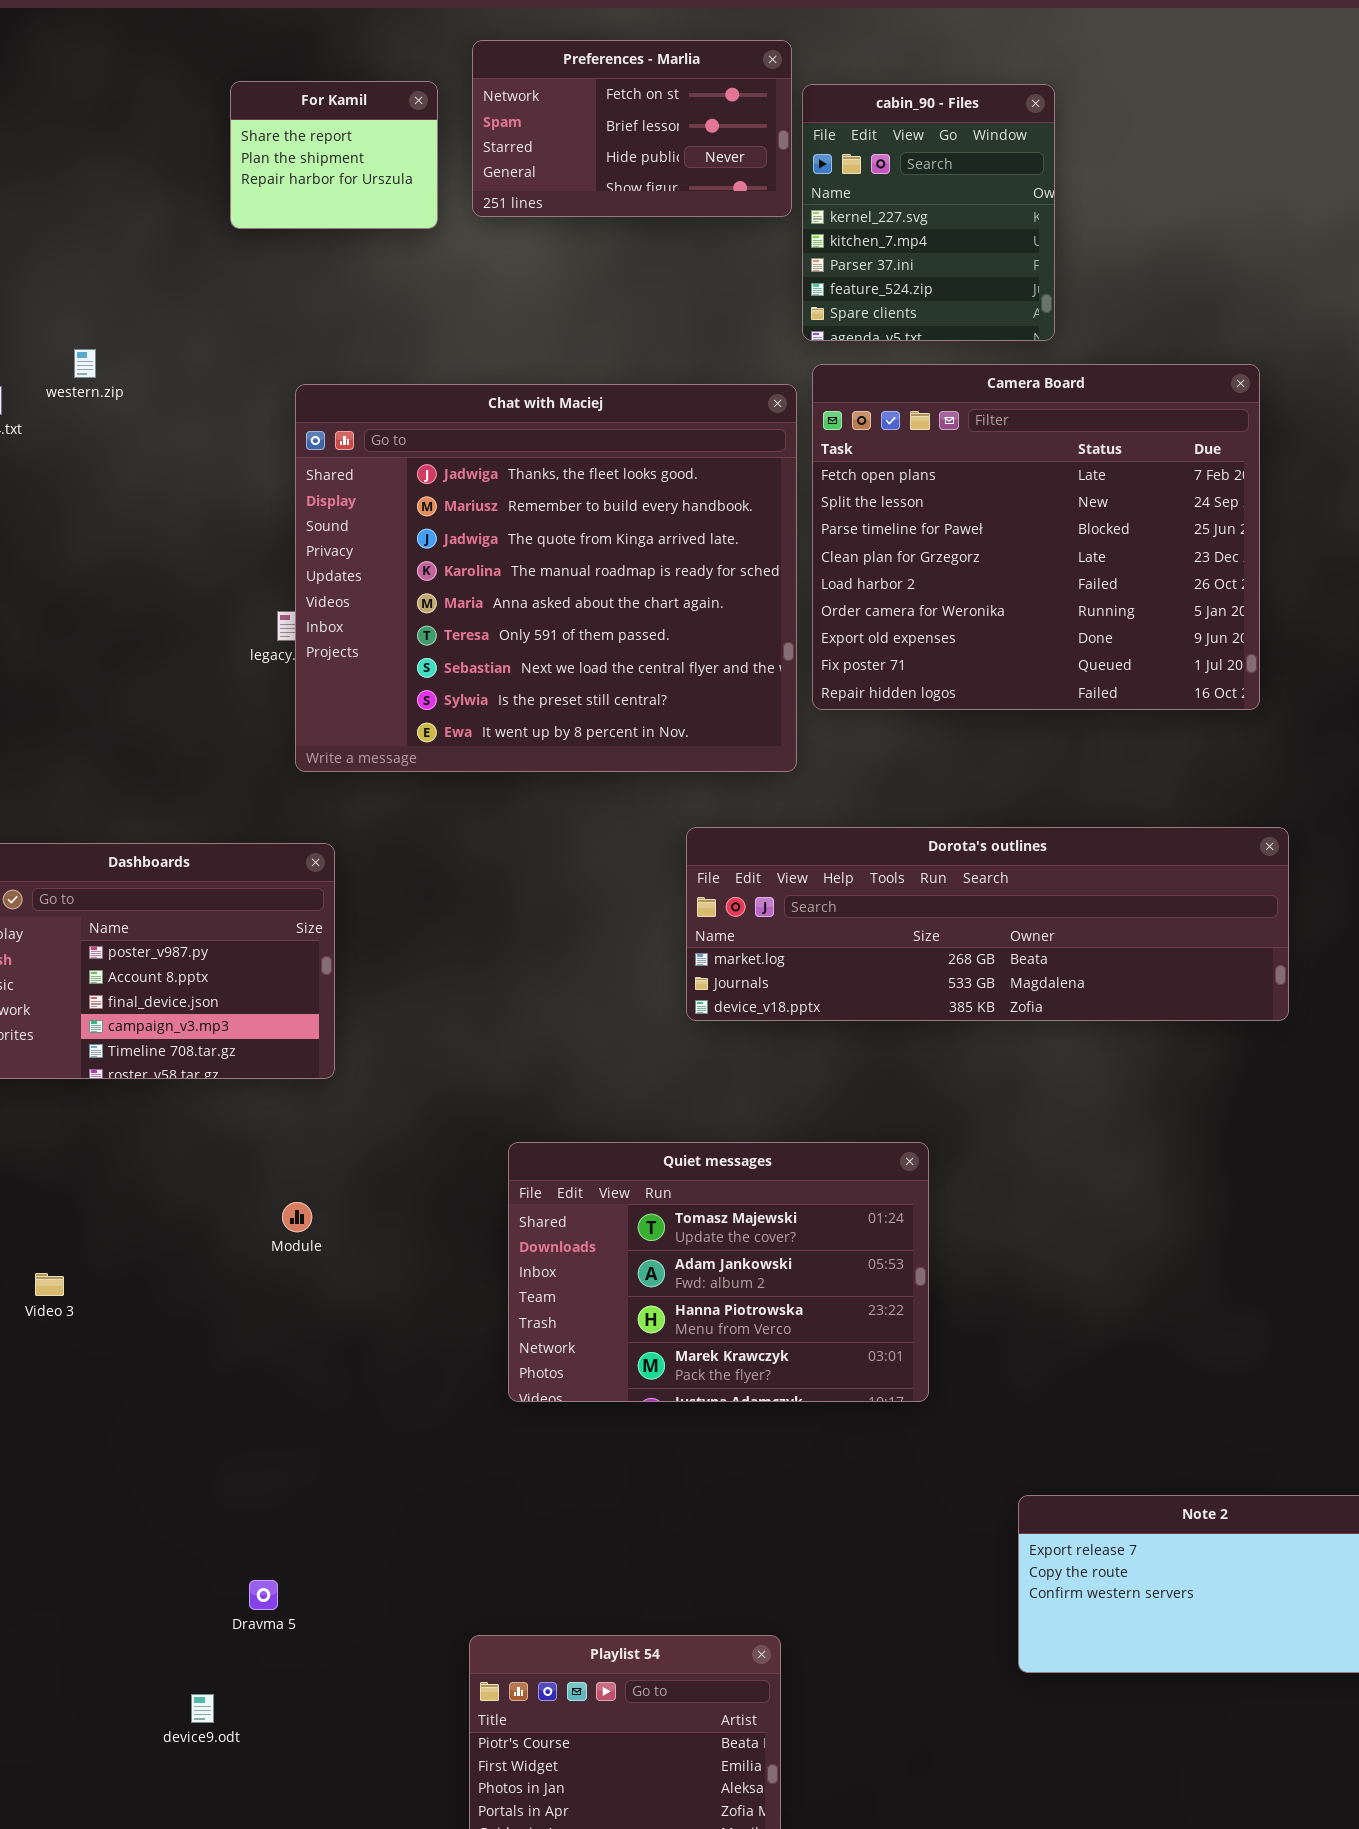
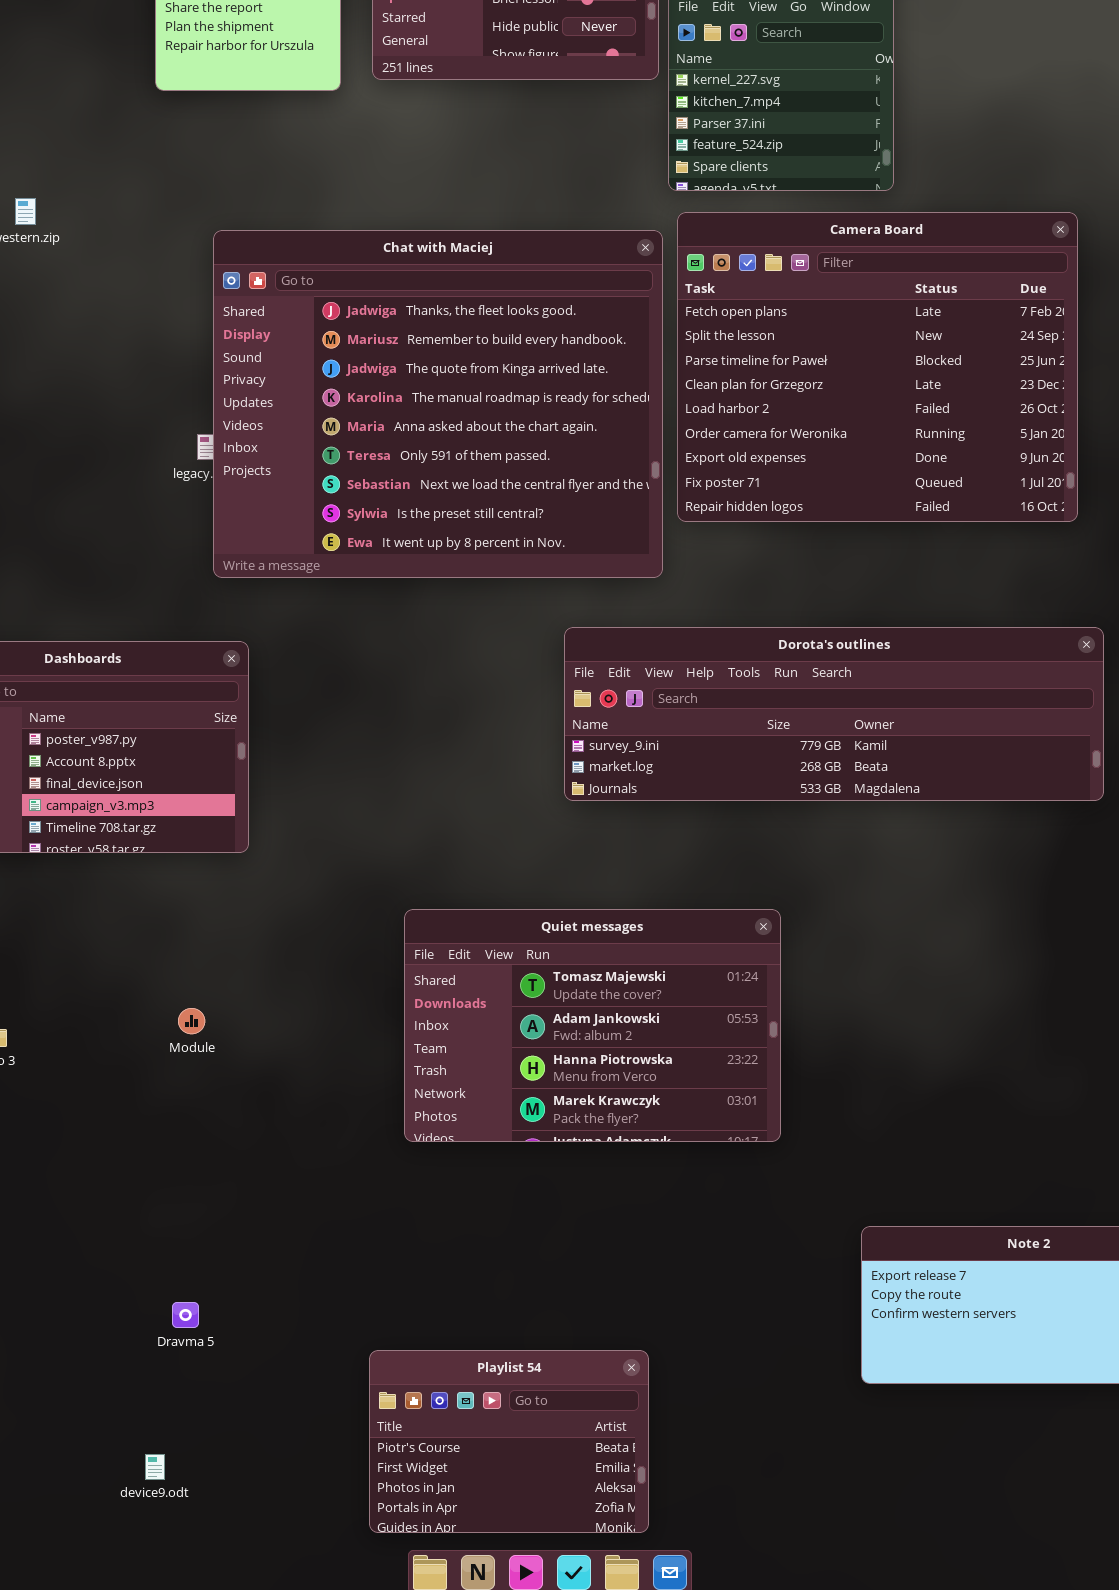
Dorota's outlines: [686,827,1289,1021] -> [564,627,1104,801], scrolled up 1 row
Module: [282,1202,312,1232] -> [178,1008,205,1034], moved
device9.odt: [191,1694,214,1723] -> [145,1454,165,1480], moved

